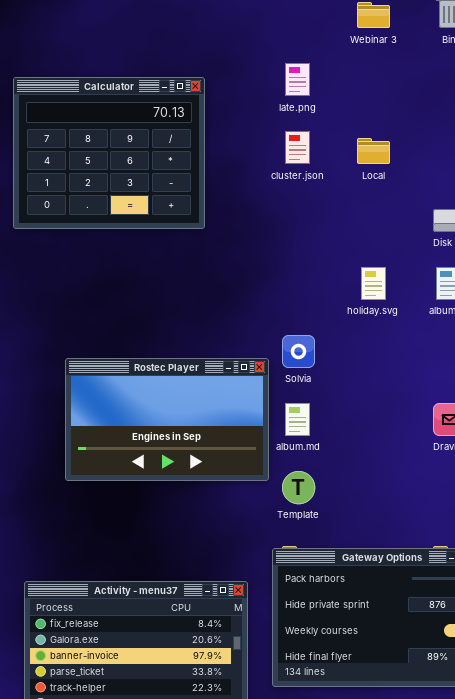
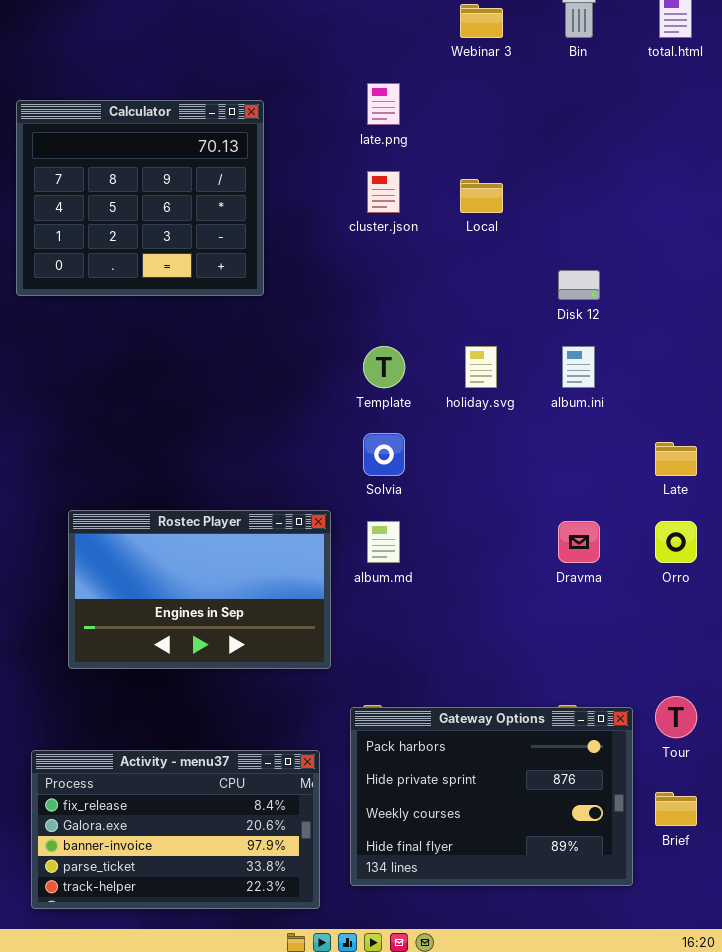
Rostec Player: [65,358,269,481] -> [68,510,331,669], moved
Template: [282,471,315,504] -> [363,346,405,388], moved

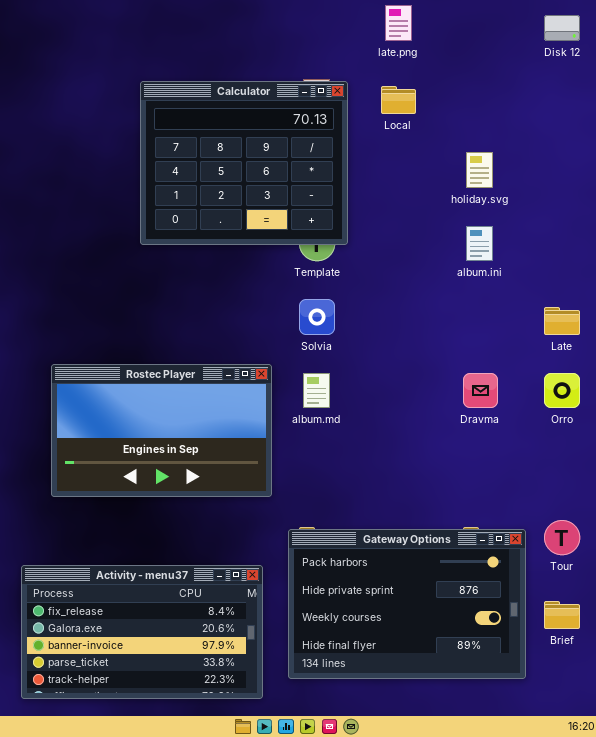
late.png: [367,83,400,125] -> [385,5,412,41], moved
Calculator: [16,100,264,296] -> [140,81,348,245], moved
Disk 12: [558,270,600,300] -> [544,15,580,41], moved
holiday.svg: [465,346,497,388] -> [466,152,493,188], moved

